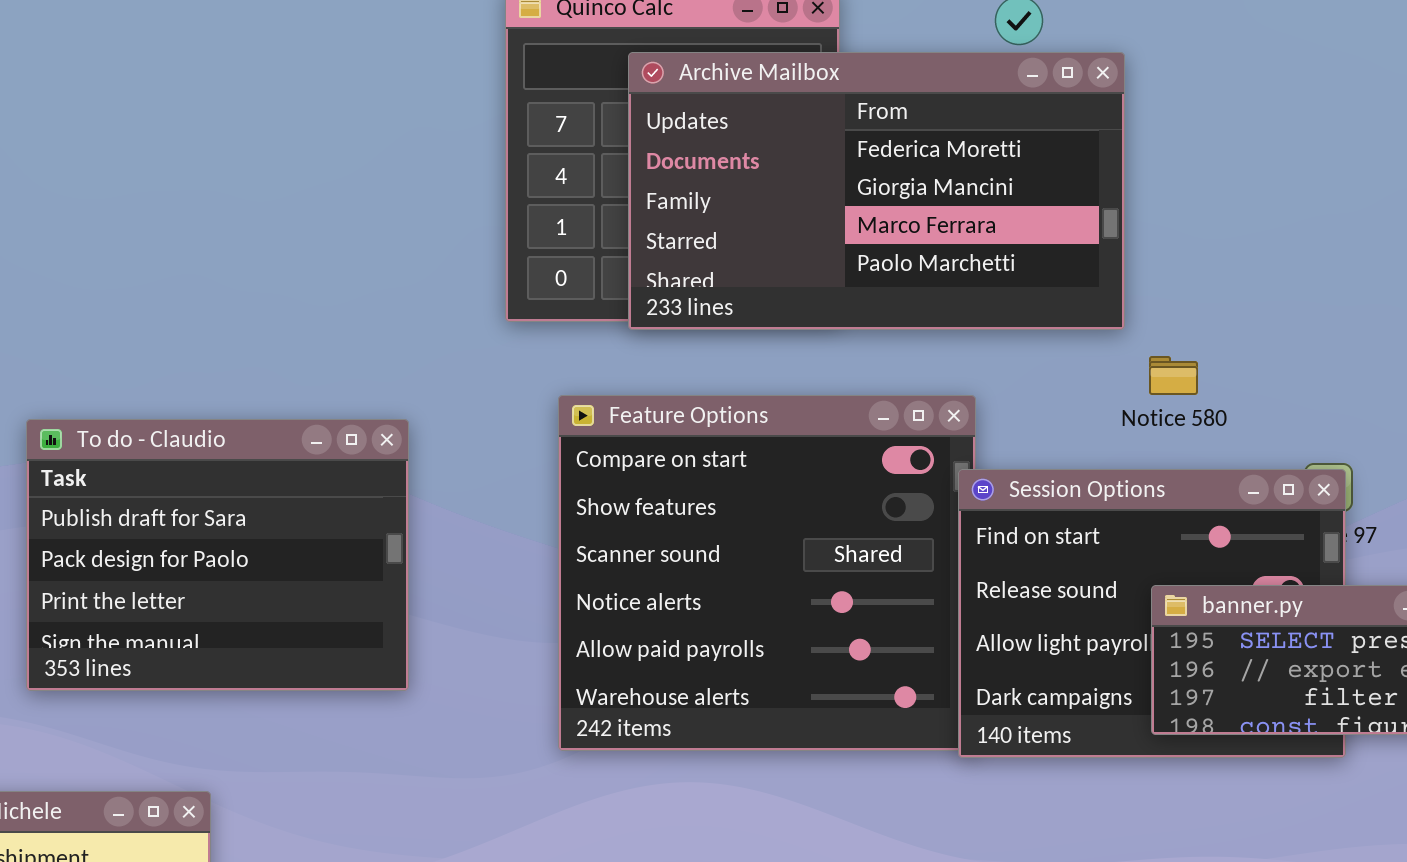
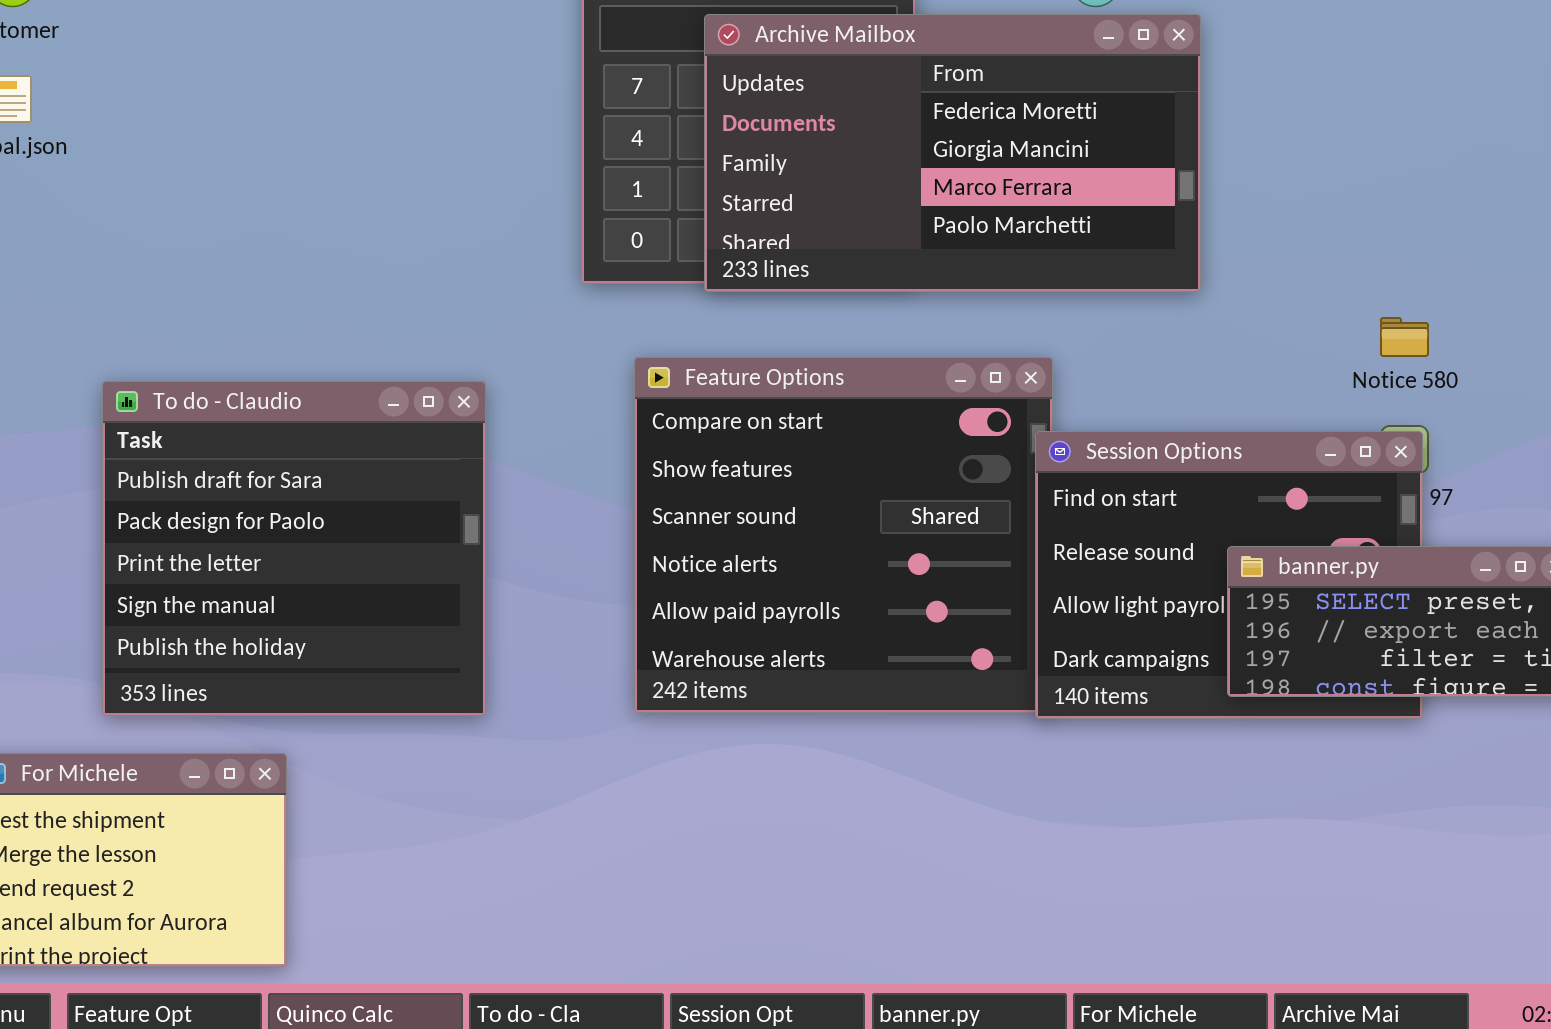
Notice 580: [1149,356,1198,395] -> [1380,317,1429,357], moved
To do - Claudio: [26,419,409,691] -> [102,381,486,716], resized

